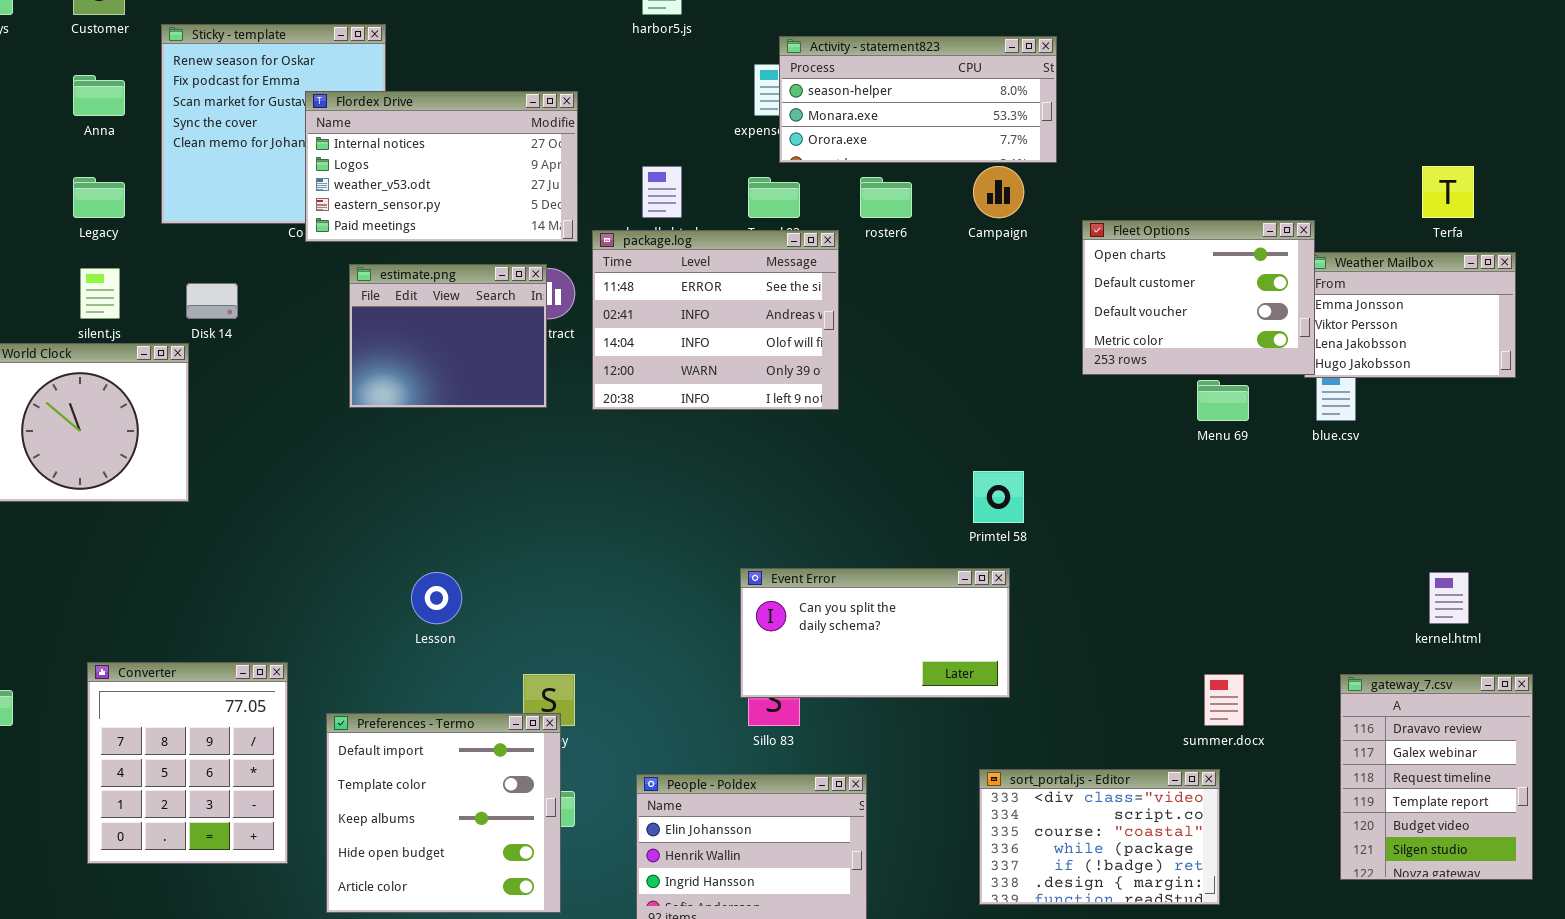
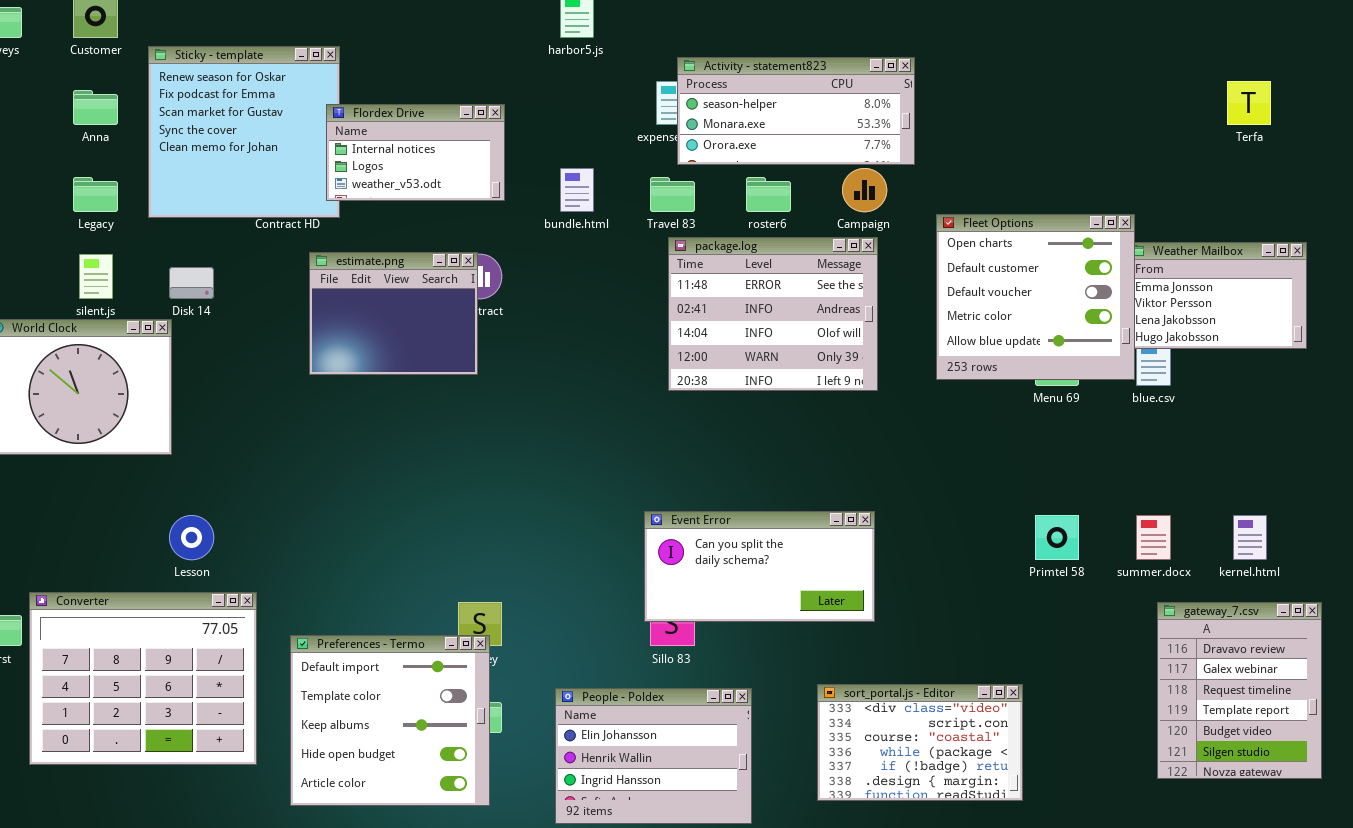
Flordex Drive: [305,91,578,242] -> [326,104,505,201], resized
Terfa: [1422,166,1474,218] -> [1227,81,1271,125], moved
Fleet Options: [1082,220,1315,375] -> [936,214,1135,380], resized
package.log: [592,230,839,410] -> [668,237,878,391], moved
Primtel 58: [973,471,1024,523] -> [1035,515,1079,560], moved
Lesson: [411,572,462,624] -> [169,515,214,560], moved
Converter: [87,662,288,864] -> [29,592,257,765], resized
summer.docx: [1204,674,1244,726] -> [1136,515,1171,560], moved
sort_portal.js - Editor: [979,769,1220,905] -> [817,684,1023,801], moved

